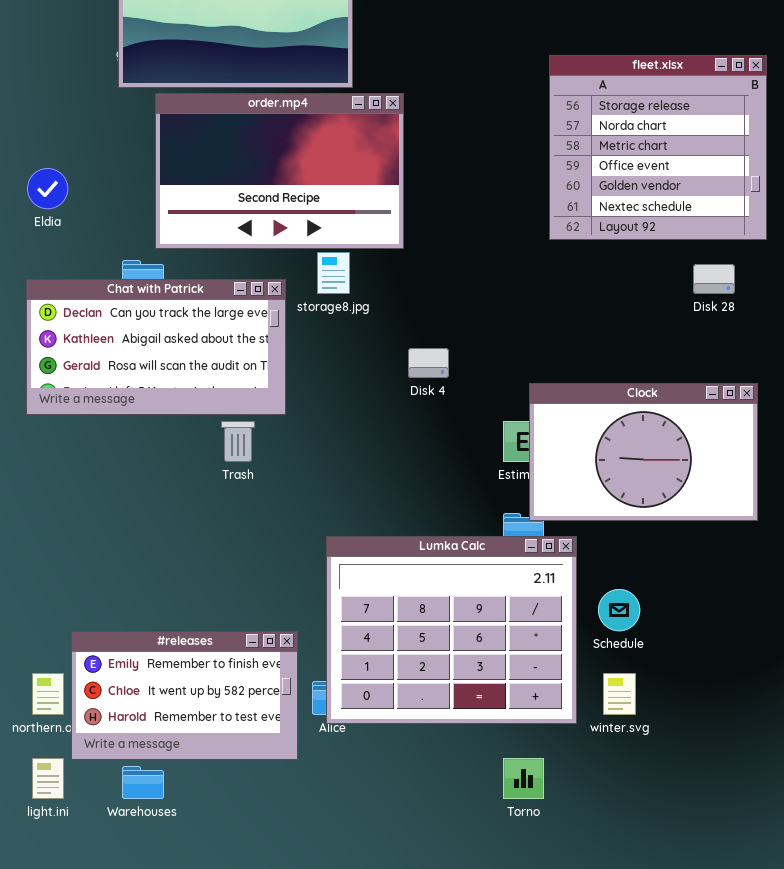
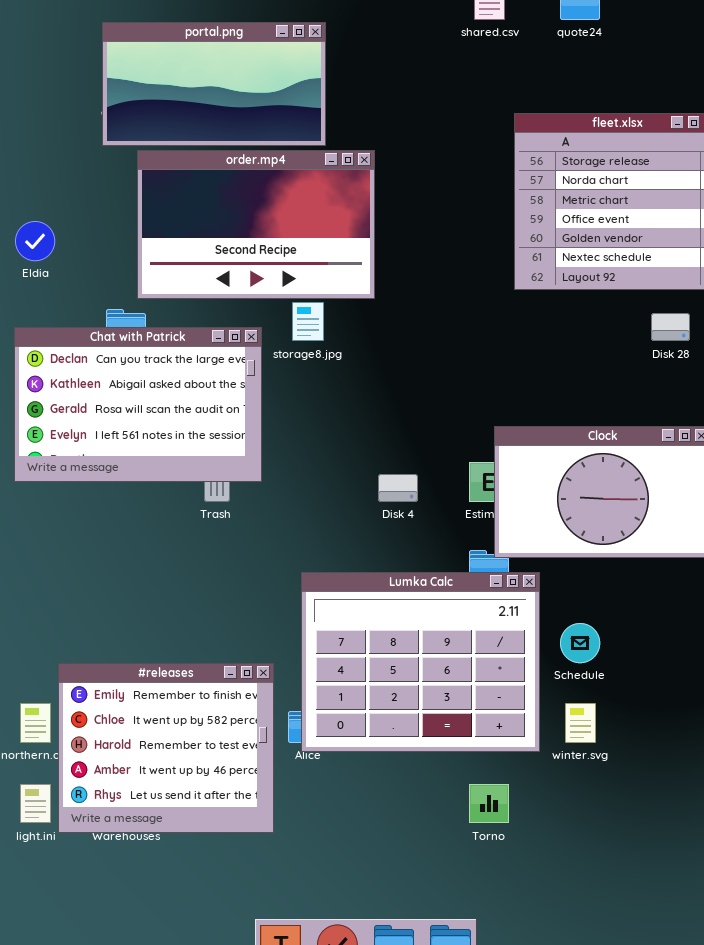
Chat with Patrick: [26,279,286,415] -> [14,327,262,482], resized
Disk 4: [408,348,449,378] -> [378,474,418,502], moved
#releases: [71,631,298,760] -> [58,663,274,833], resized

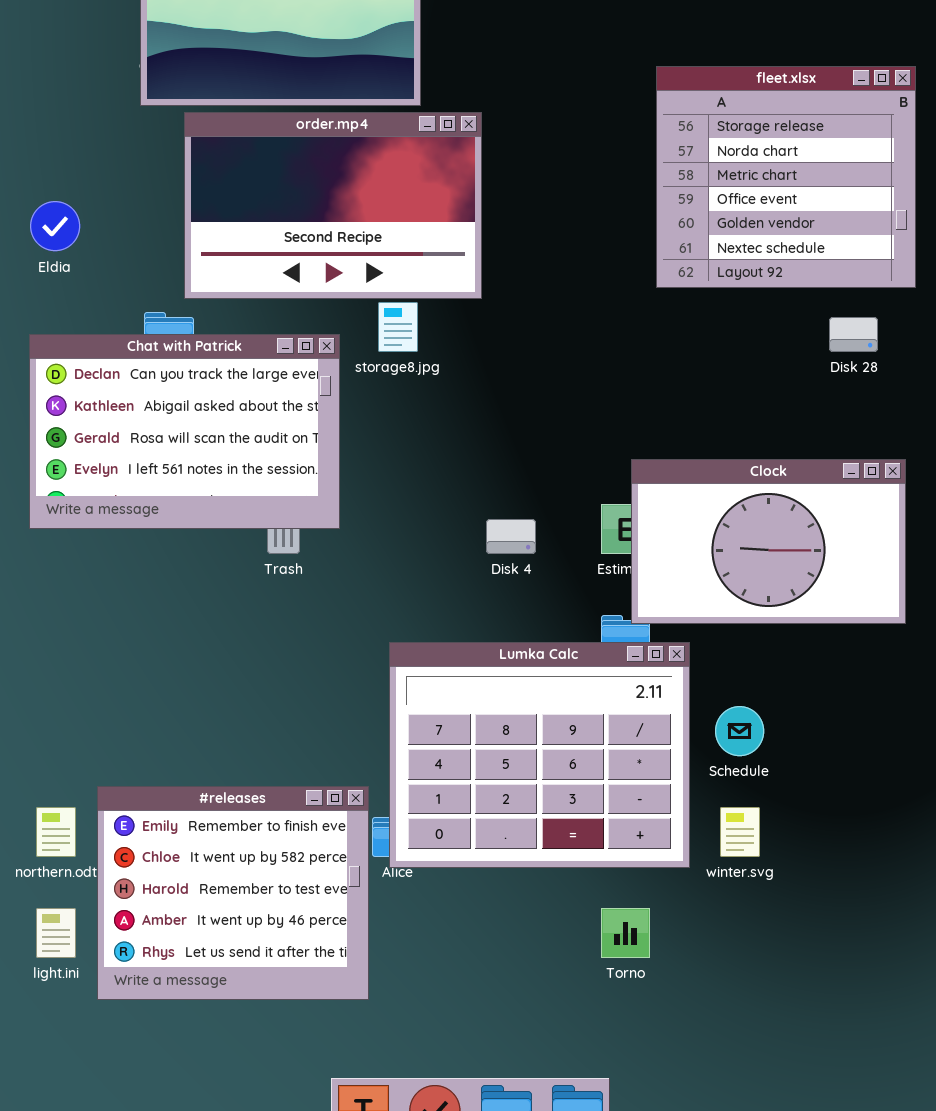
#releases: [58,663,274,833] -> [97,786,369,1000], moved

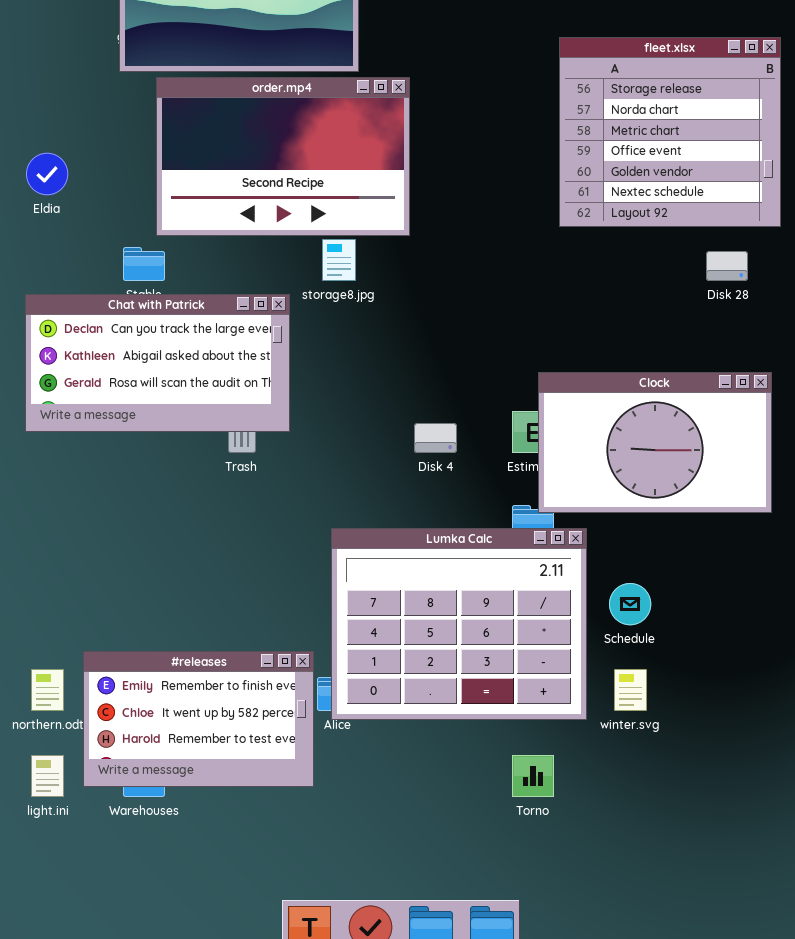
Chat with Patrick: [29,334,340,529] -> [25,294,290,432], resized
#releases: [97,786,369,1000] -> [83,651,314,787], resized

